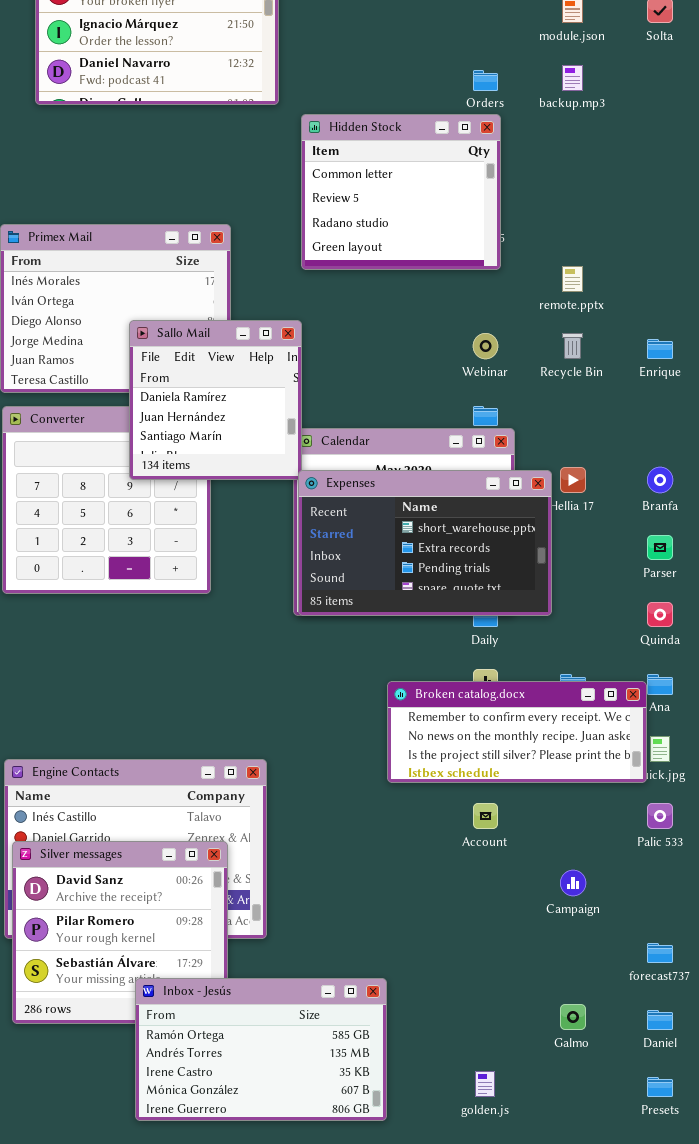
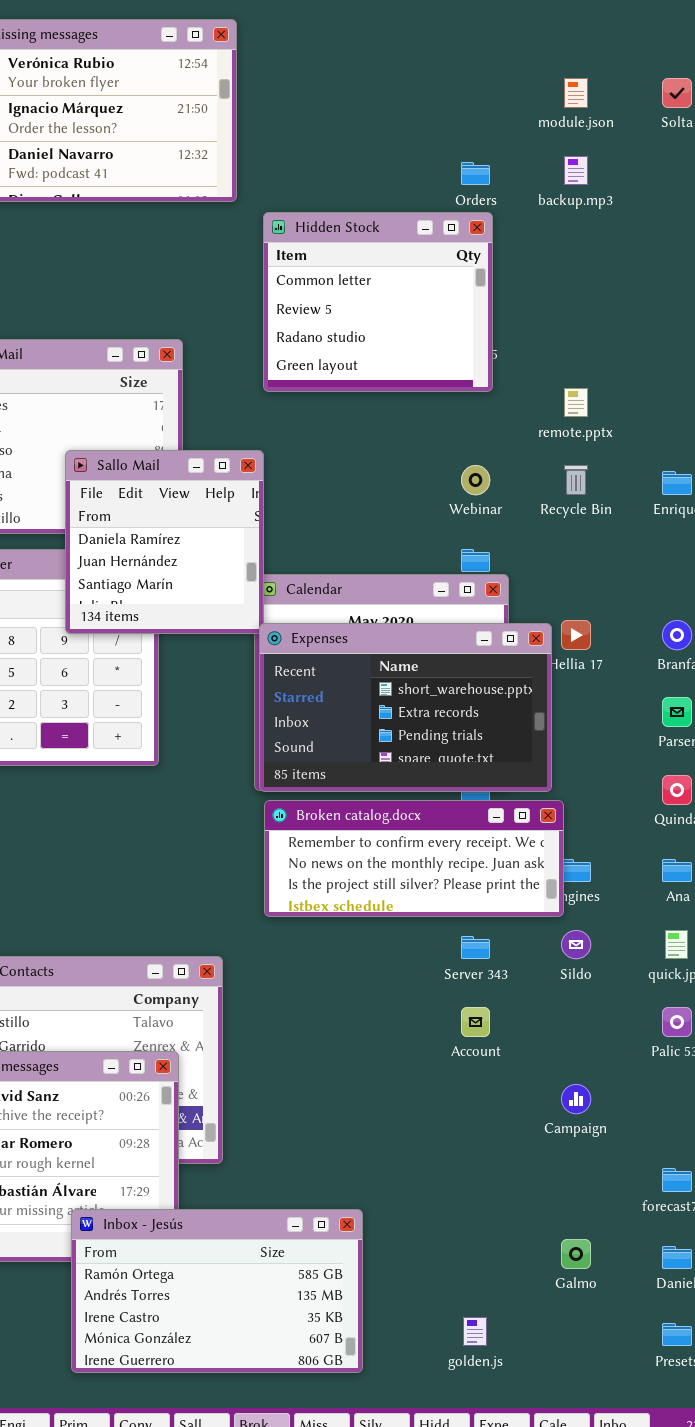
Broken catalog.docx: [387,681,647,783] -> [264,800,564,917], moved

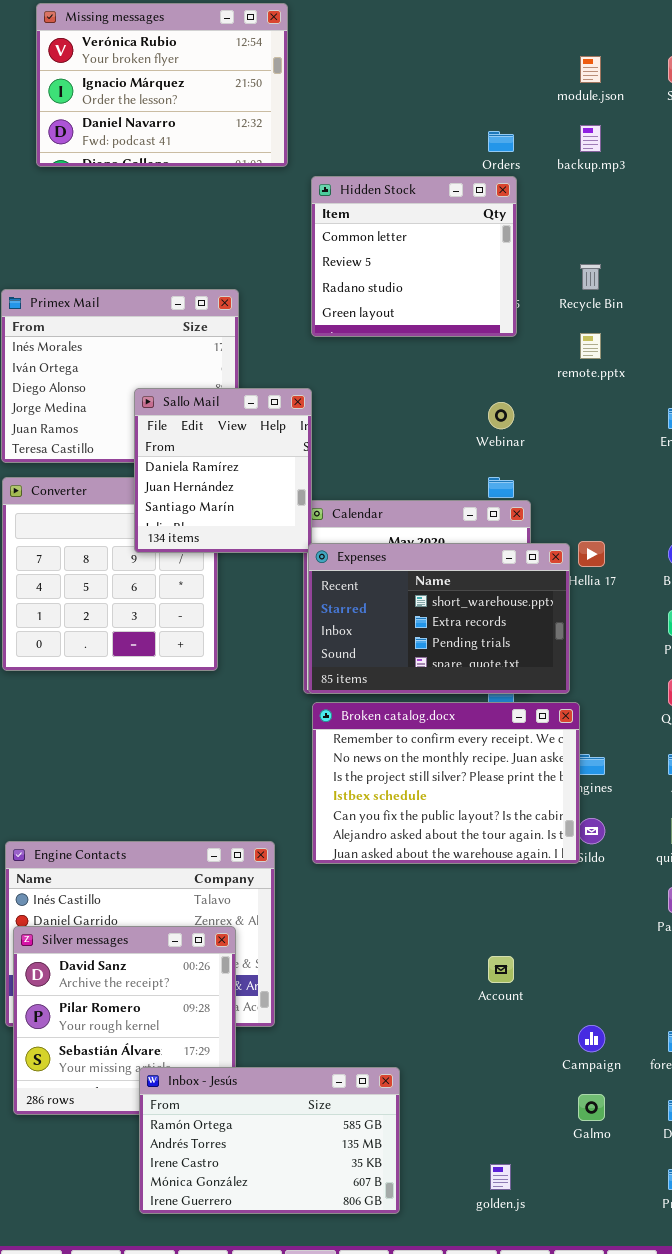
Recycle Bin: [564,465,588,495] -> [580,264,601,290], moved
Broken catalog.docx: [264,800,564,917] -> [312,702,580,864], resized
Account: [461,1007,490,1037] -> [488,956,514,983], moved
Campaign: [561,1084,591,1114] -> [578,1025,605,1052], moved

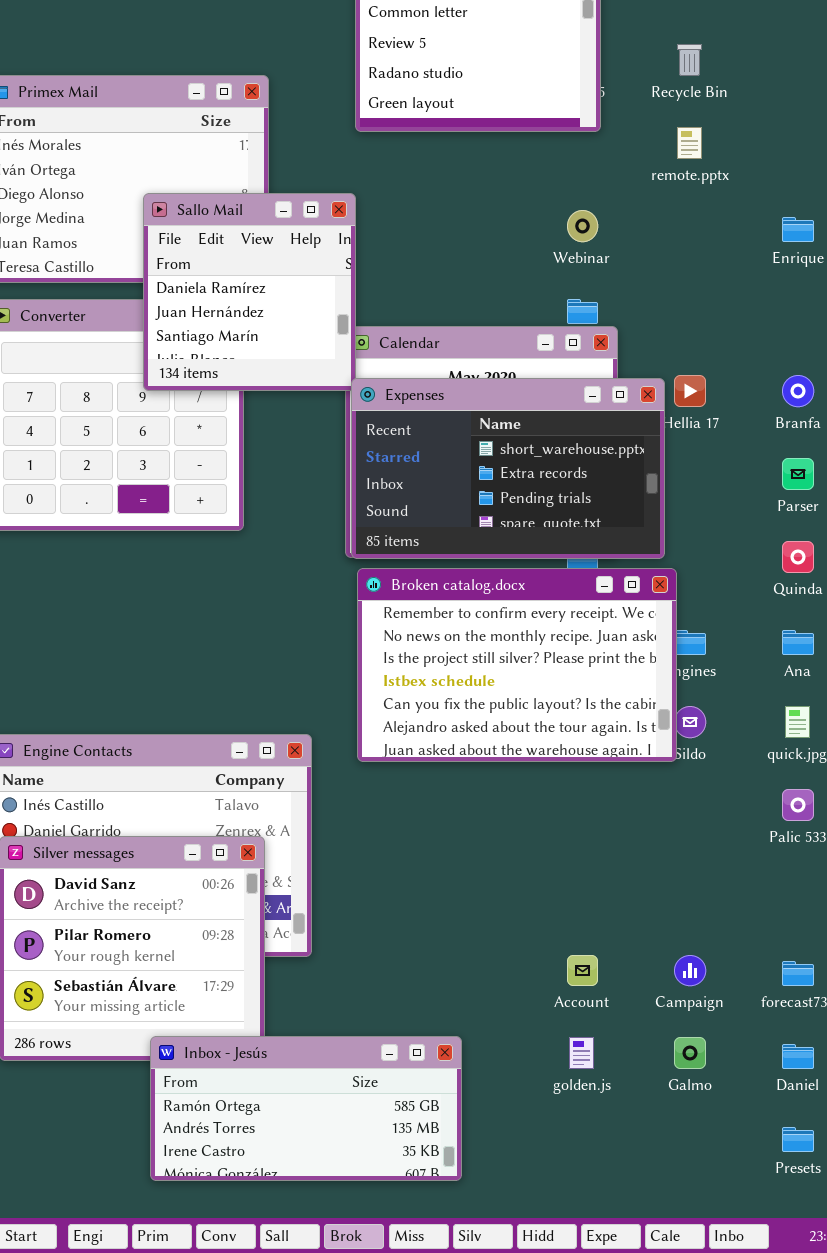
Account: [488,956,514,983] -> [567,955,598,986], moved
Inbox - Jesús: [139,1067,400,1214] -> [150,1036,462,1181], resized
golden.js: [490,1164,511,1190] -> [569,1037,594,1069], moved

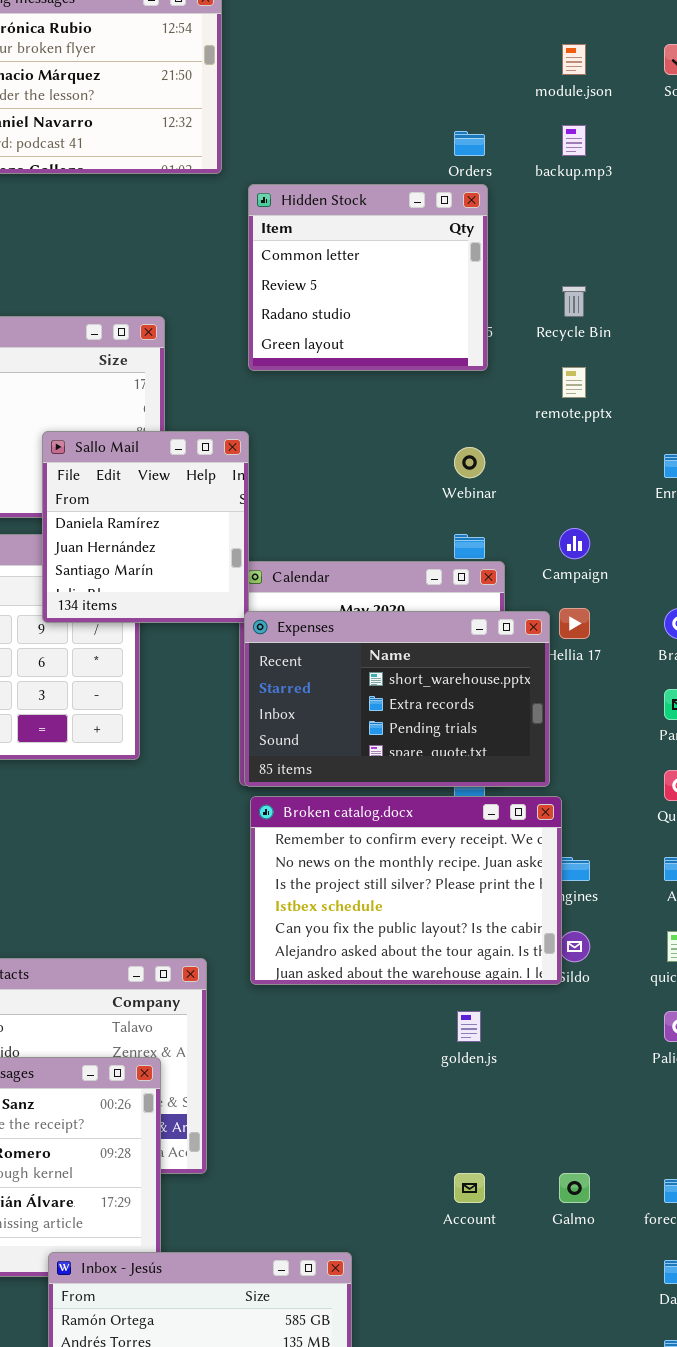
Campaign: [674,955,706,986] -> [559,528,590,559], moved
golden.js: [569,1037,594,1069] -> [457,1011,481,1042], moved
Galmo: [674,1037,706,1069] -> [559,1173,590,1203], moved

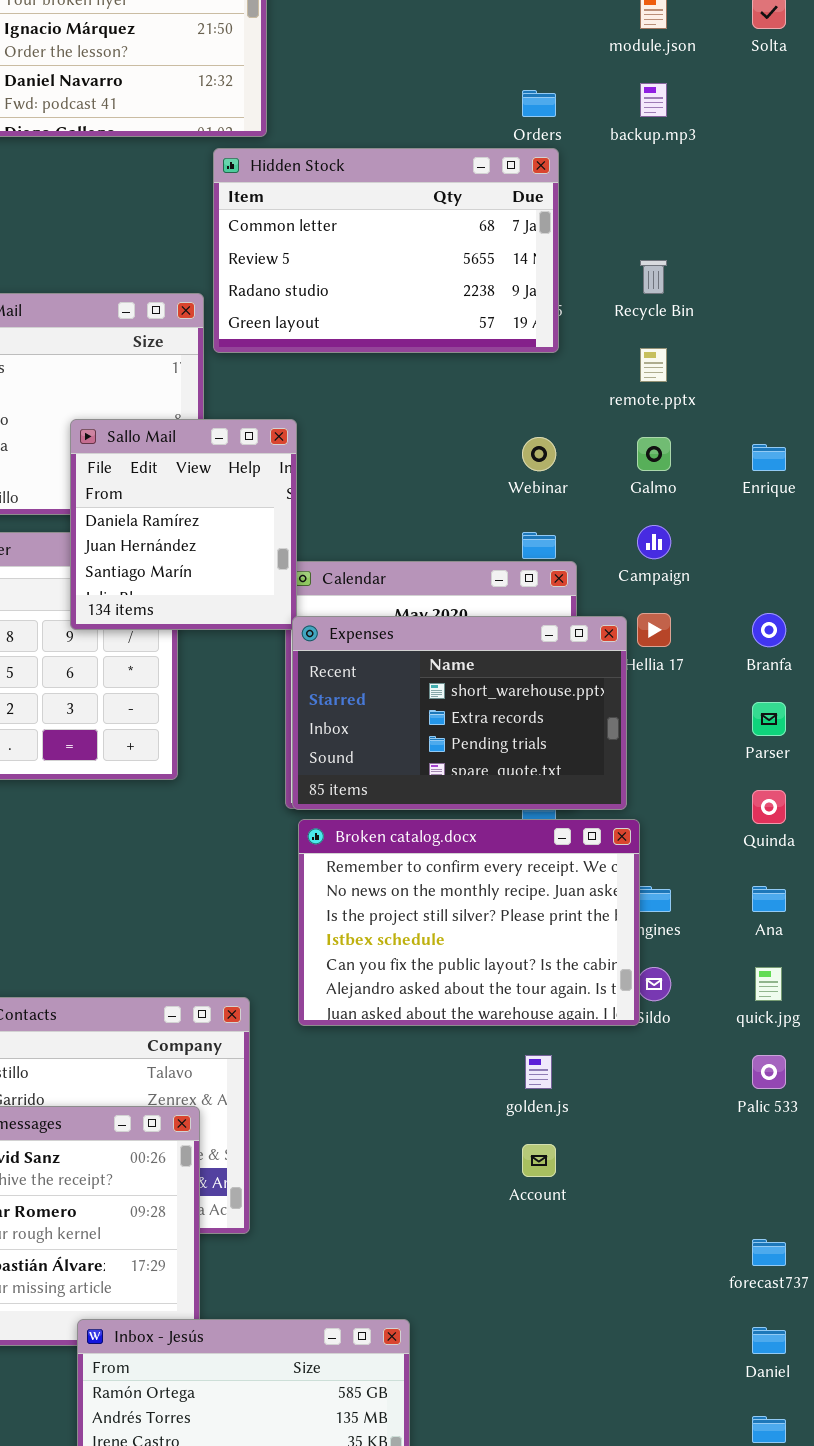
Hidden Stock: [248,184,488,371] -> [213,148,559,353], resized
Account: [454,1173,485,1203] -> [522,1144,556,1177], moved
Galmo: [559,1173,590,1203] -> [637,437,671,471], moved

